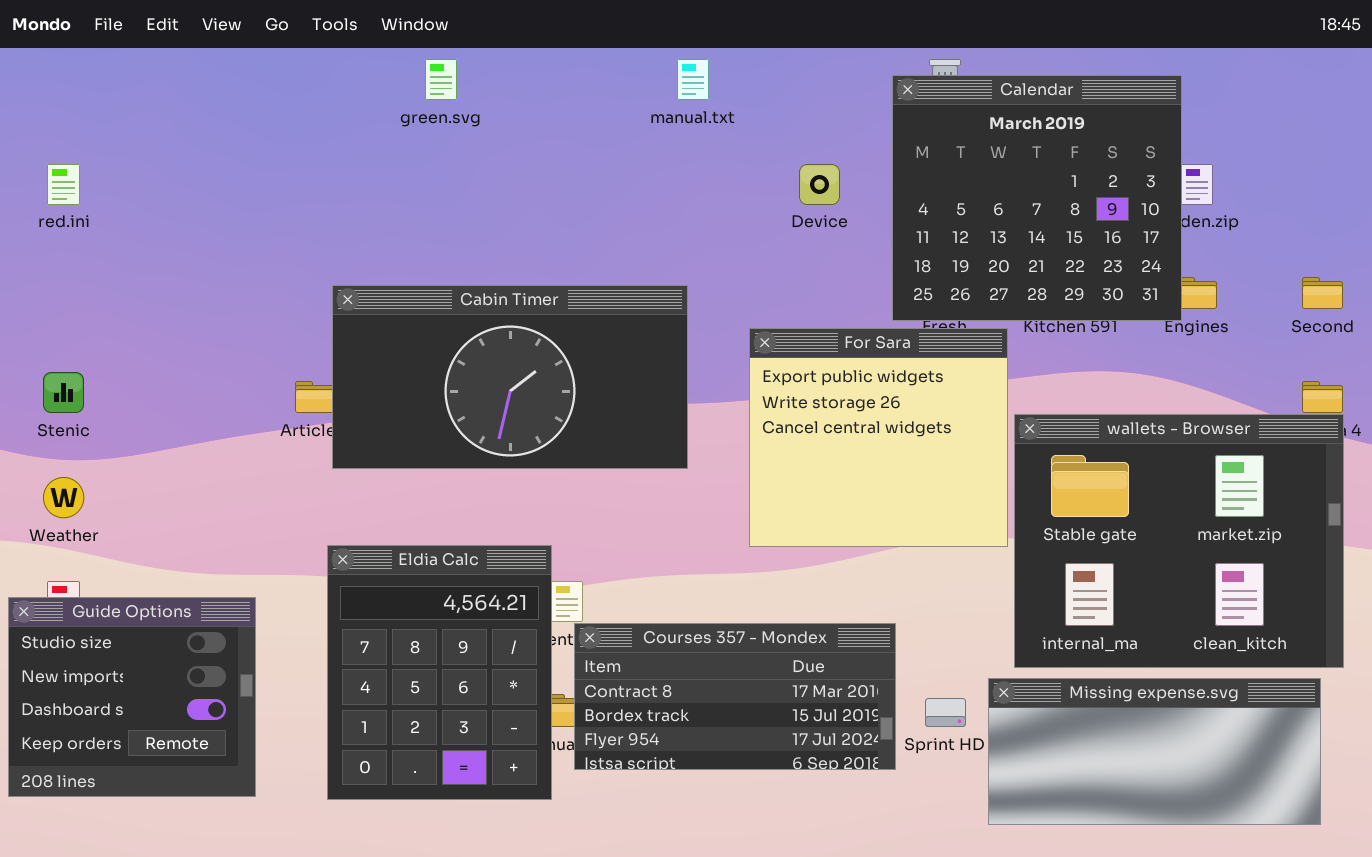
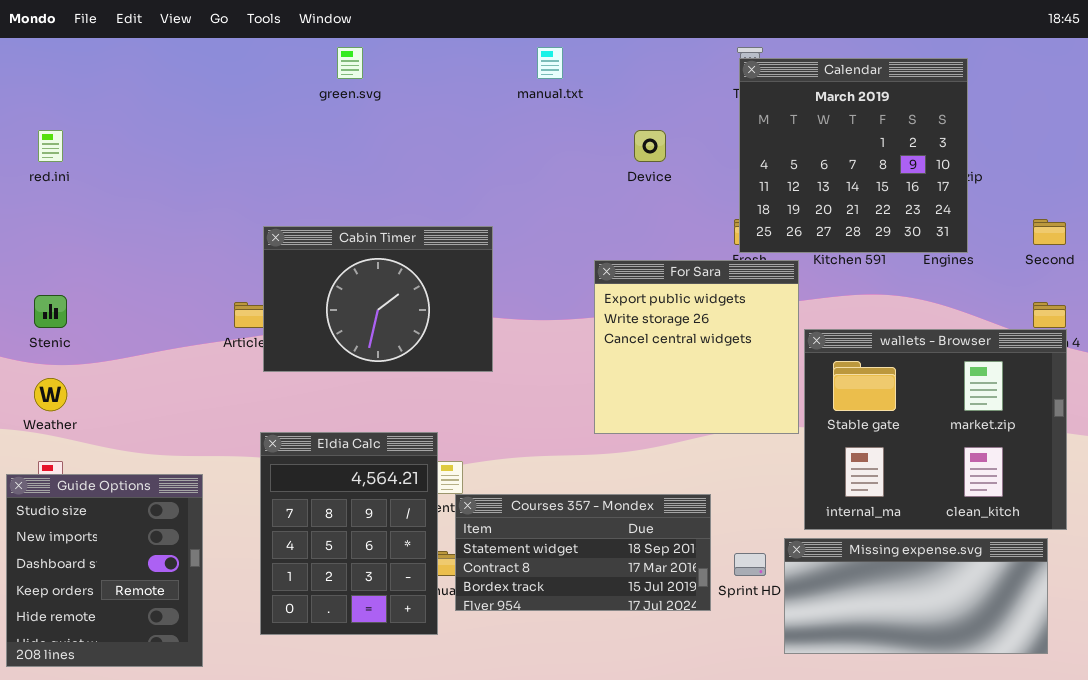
Calendar: [892,75,1182,321] -> [739,58,968,253], moved
Cabin Timer: [332,285,688,469] -> [263,226,493,372], resized
Guide Options: [8,597,256,797] -> [6,474,203,667], resized
Courses 357 - Mondex: [574,623,896,770] -> [455,494,711,611], scrolled up 1 row

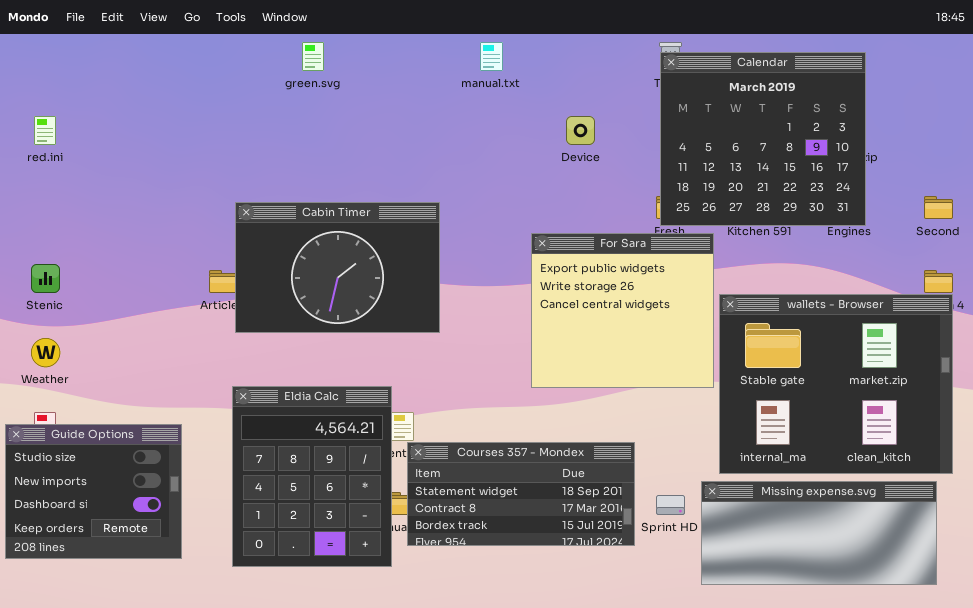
Guide Options: [6,474,203,667] -> [5,424,182,559], resized

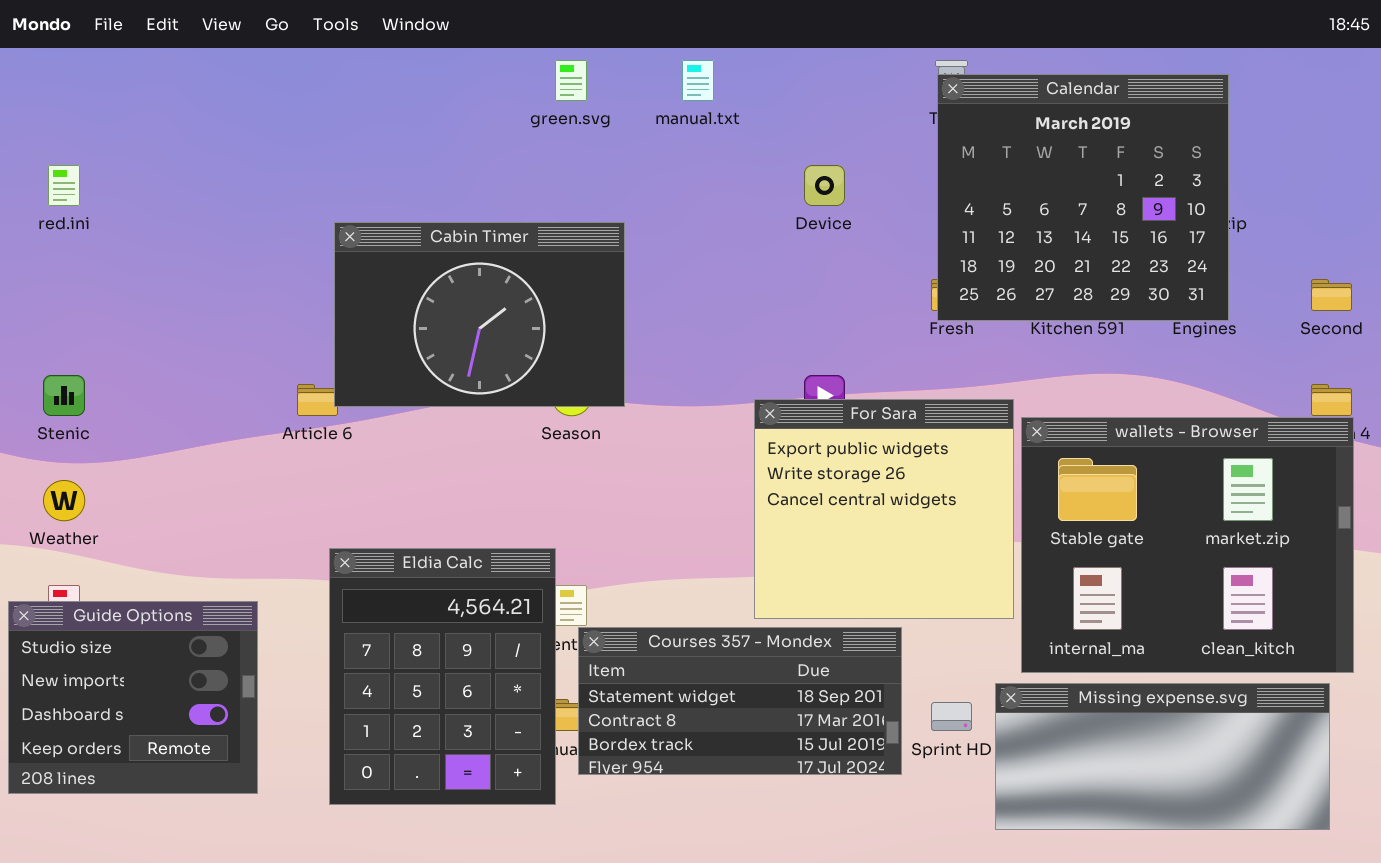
green.svg: [302,42,324,71] -> [555,60,587,101], moved
Cabin Timer: [235,202,440,333] -> [334,222,625,407], moved
For Sara: [531,233,714,388] -> [754,399,1014,619], moved

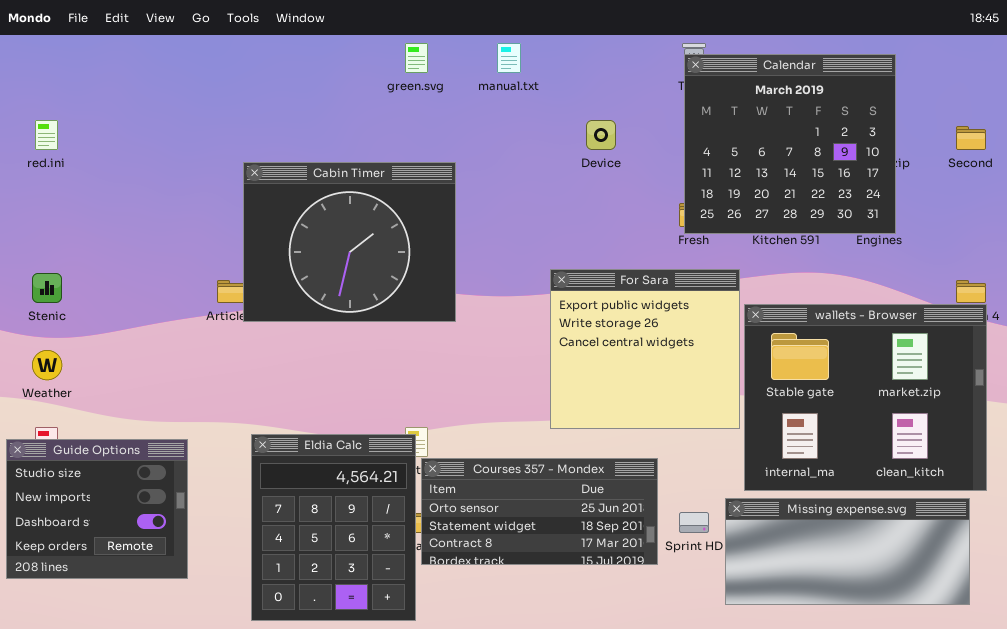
Cabin Timer: [334,222,625,407] -> [243,162,456,322], resized
Second: [1311,279,1352,311] -> [956,126,986,150], moved
For Sara: [754,399,1014,619] -> [550,269,740,429], moved
Eldia Calc: [329,548,556,805] -> [251,434,416,621], moved
Courses 357 - Mondex: [578,627,902,775] -> [421,458,658,565], scrolled up 1 row

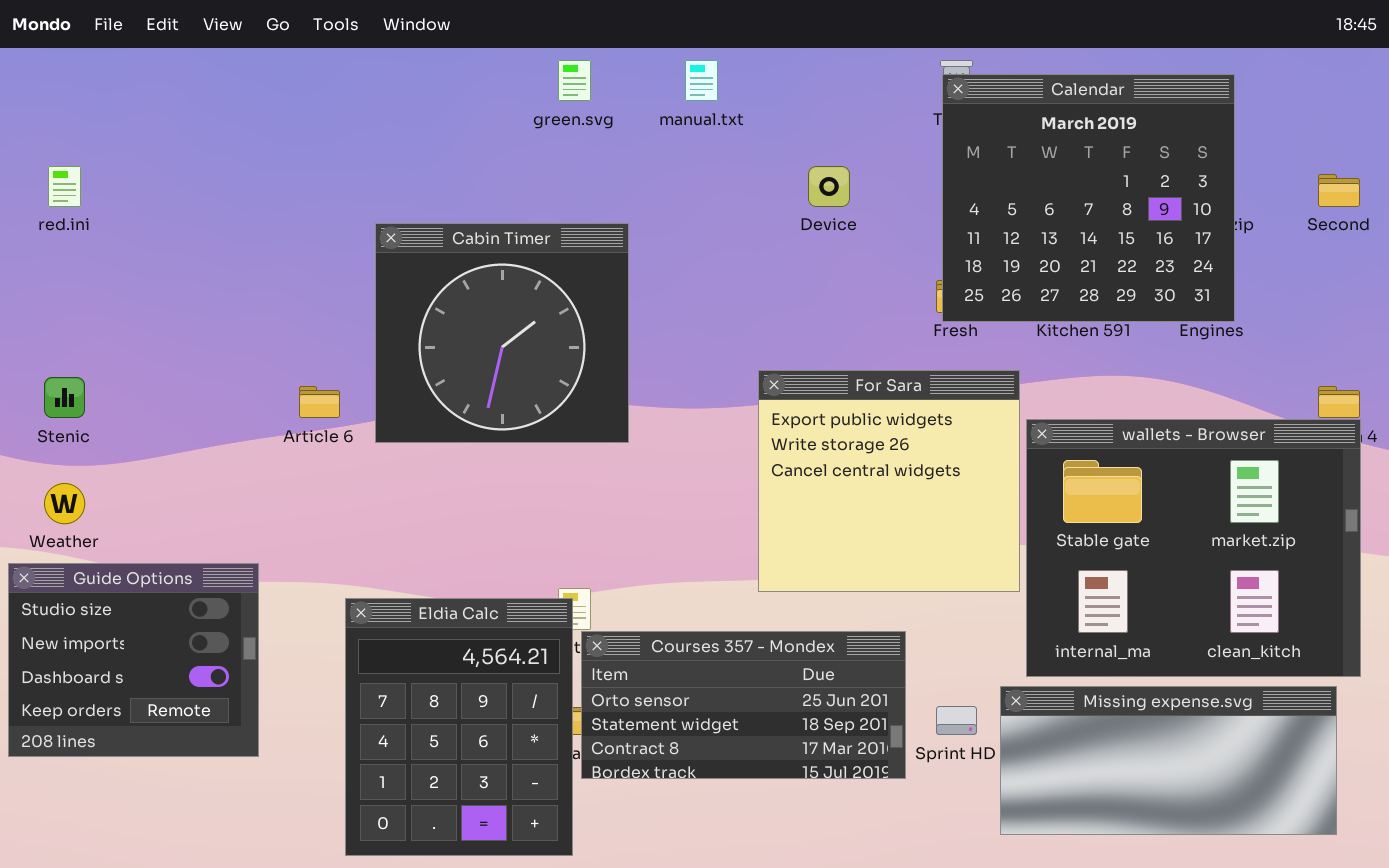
Cabin Timer: [243,162,456,322] -> [375,223,629,443], resized
Guide Options: [6,439,188,579] -> [8,563,259,757], moved

